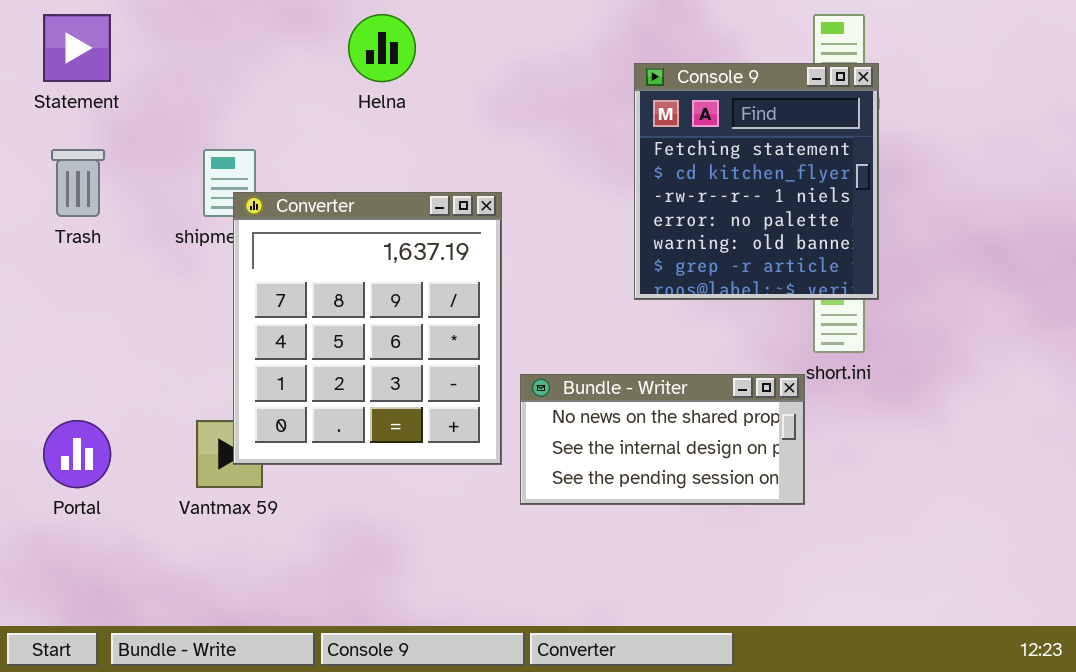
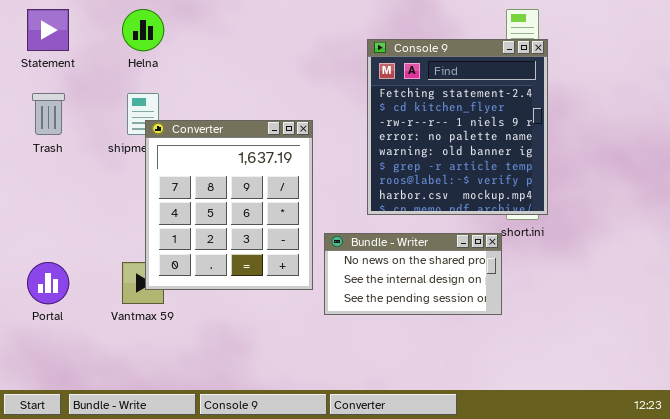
Helna: [348,14,416,82] -> [122,9,164,51], moved
Console 9: [634,63,879,300] -> [367,39,548,215], resized

